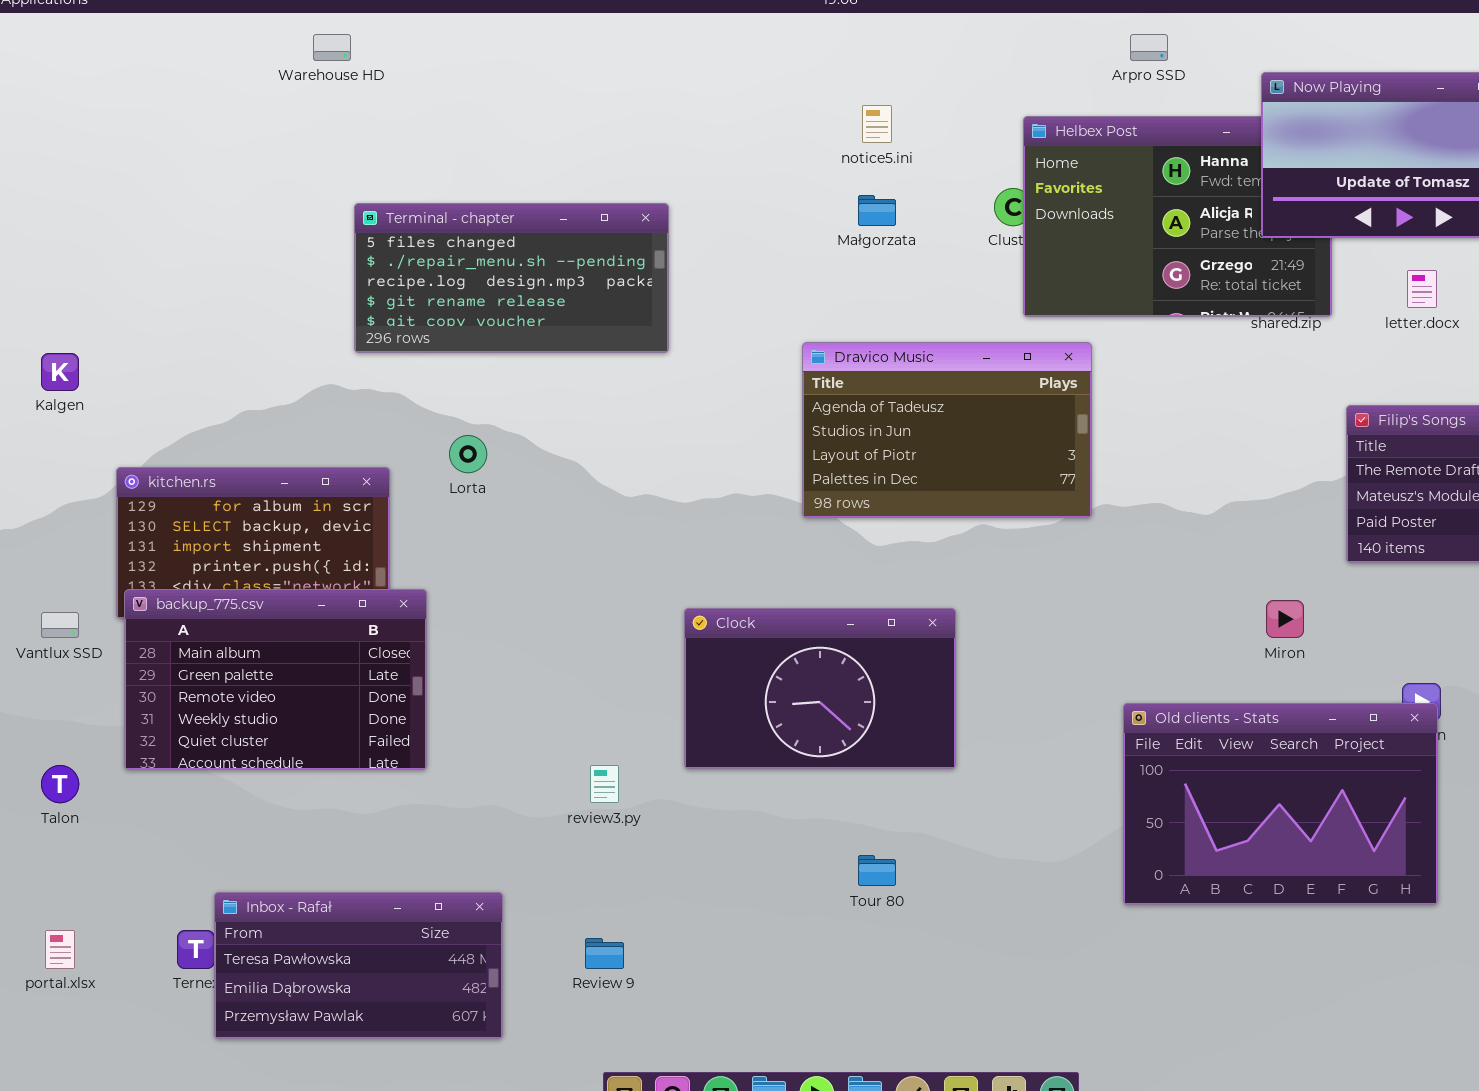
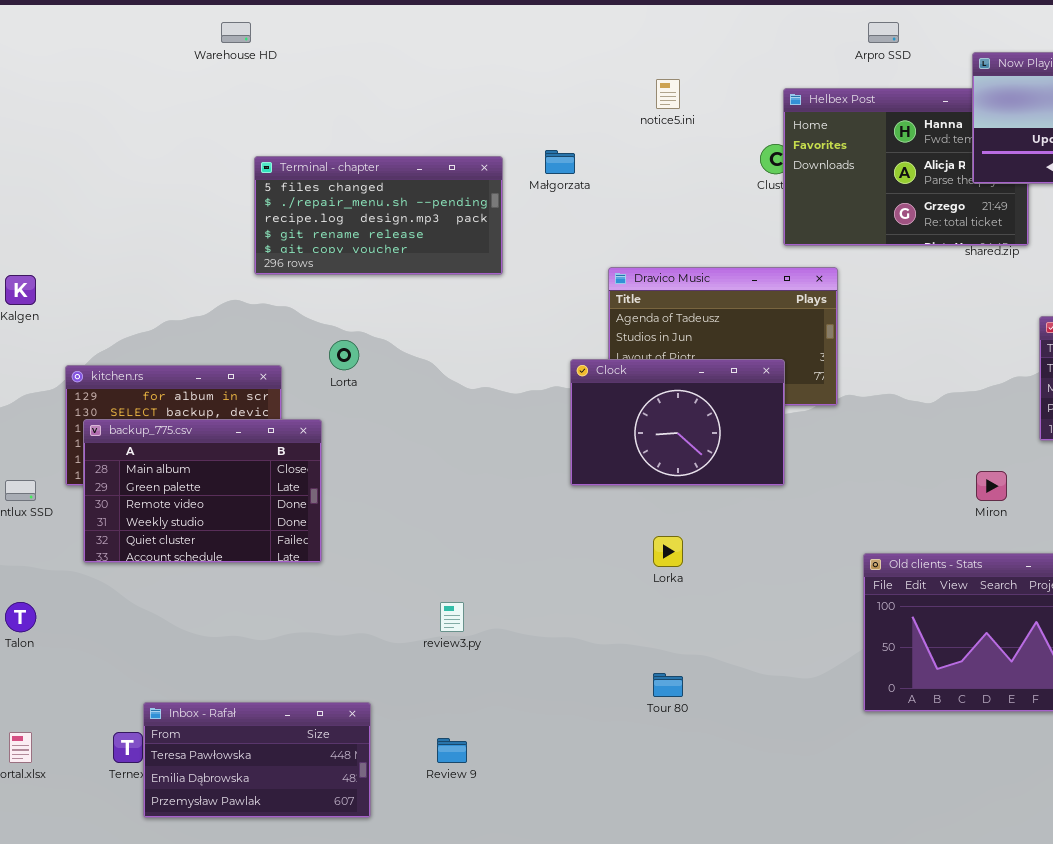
Małgorzata: [858,195,896,226] -> [545,150,575,174], moved
backup_775.csv: [124,589,427,770] -> [83,419,322,563], moved
Clock: [684,608,956,769] -> [570,359,785,486], moved

